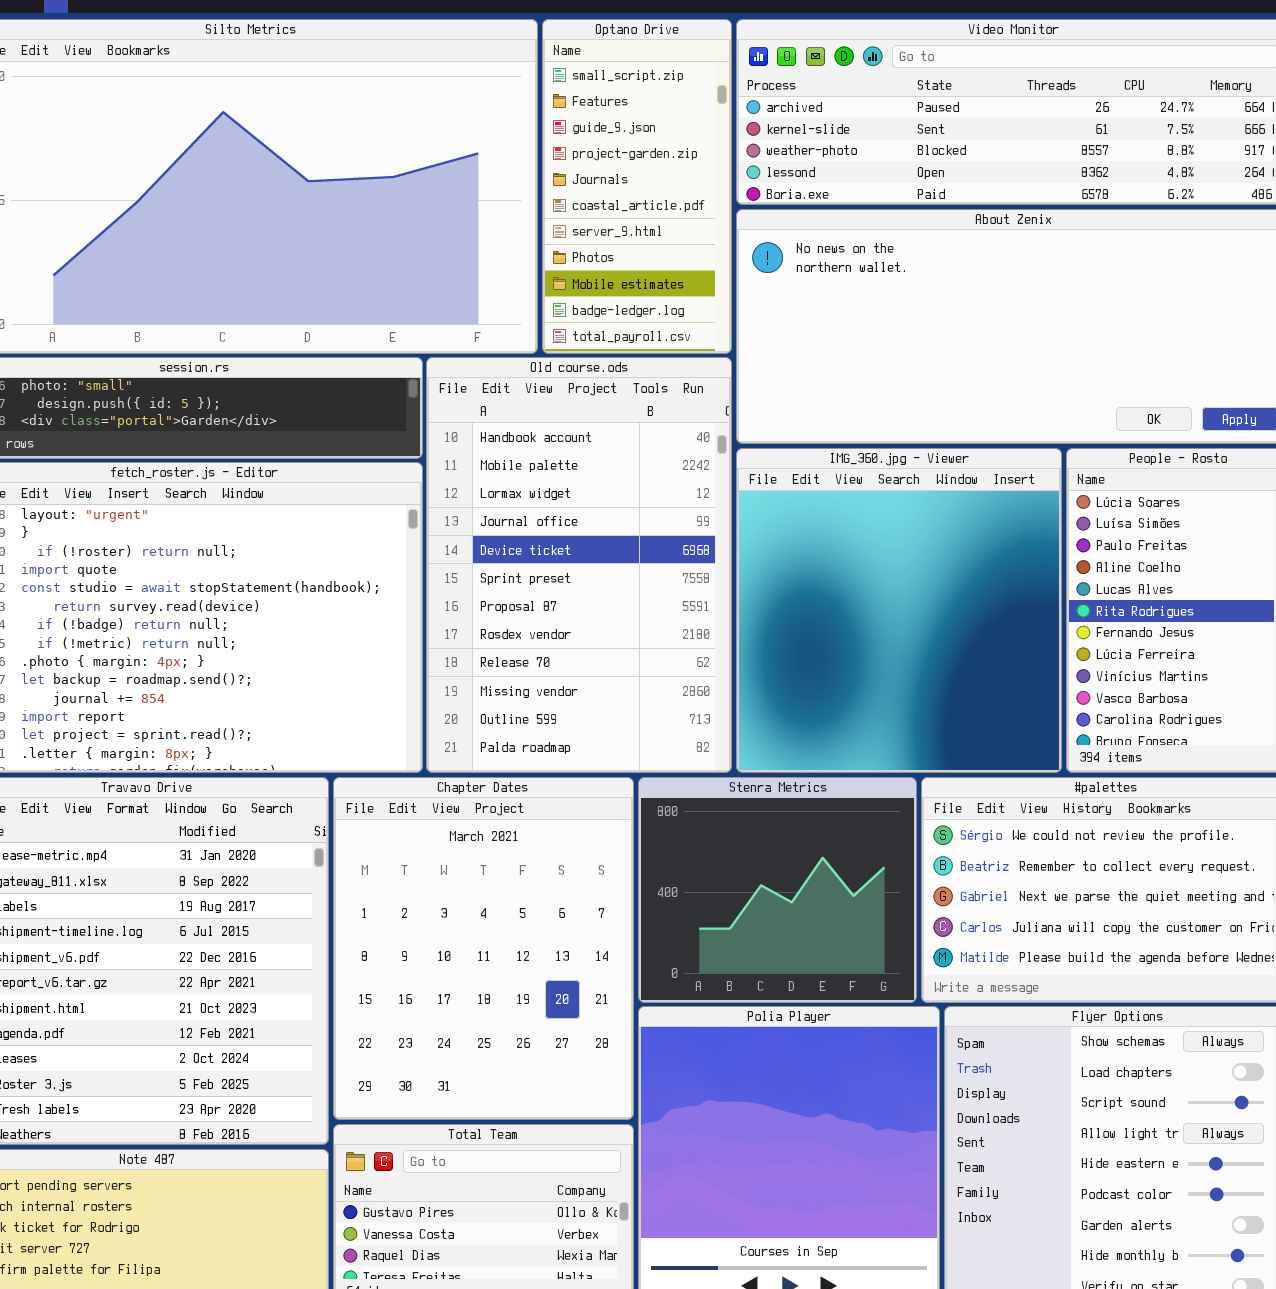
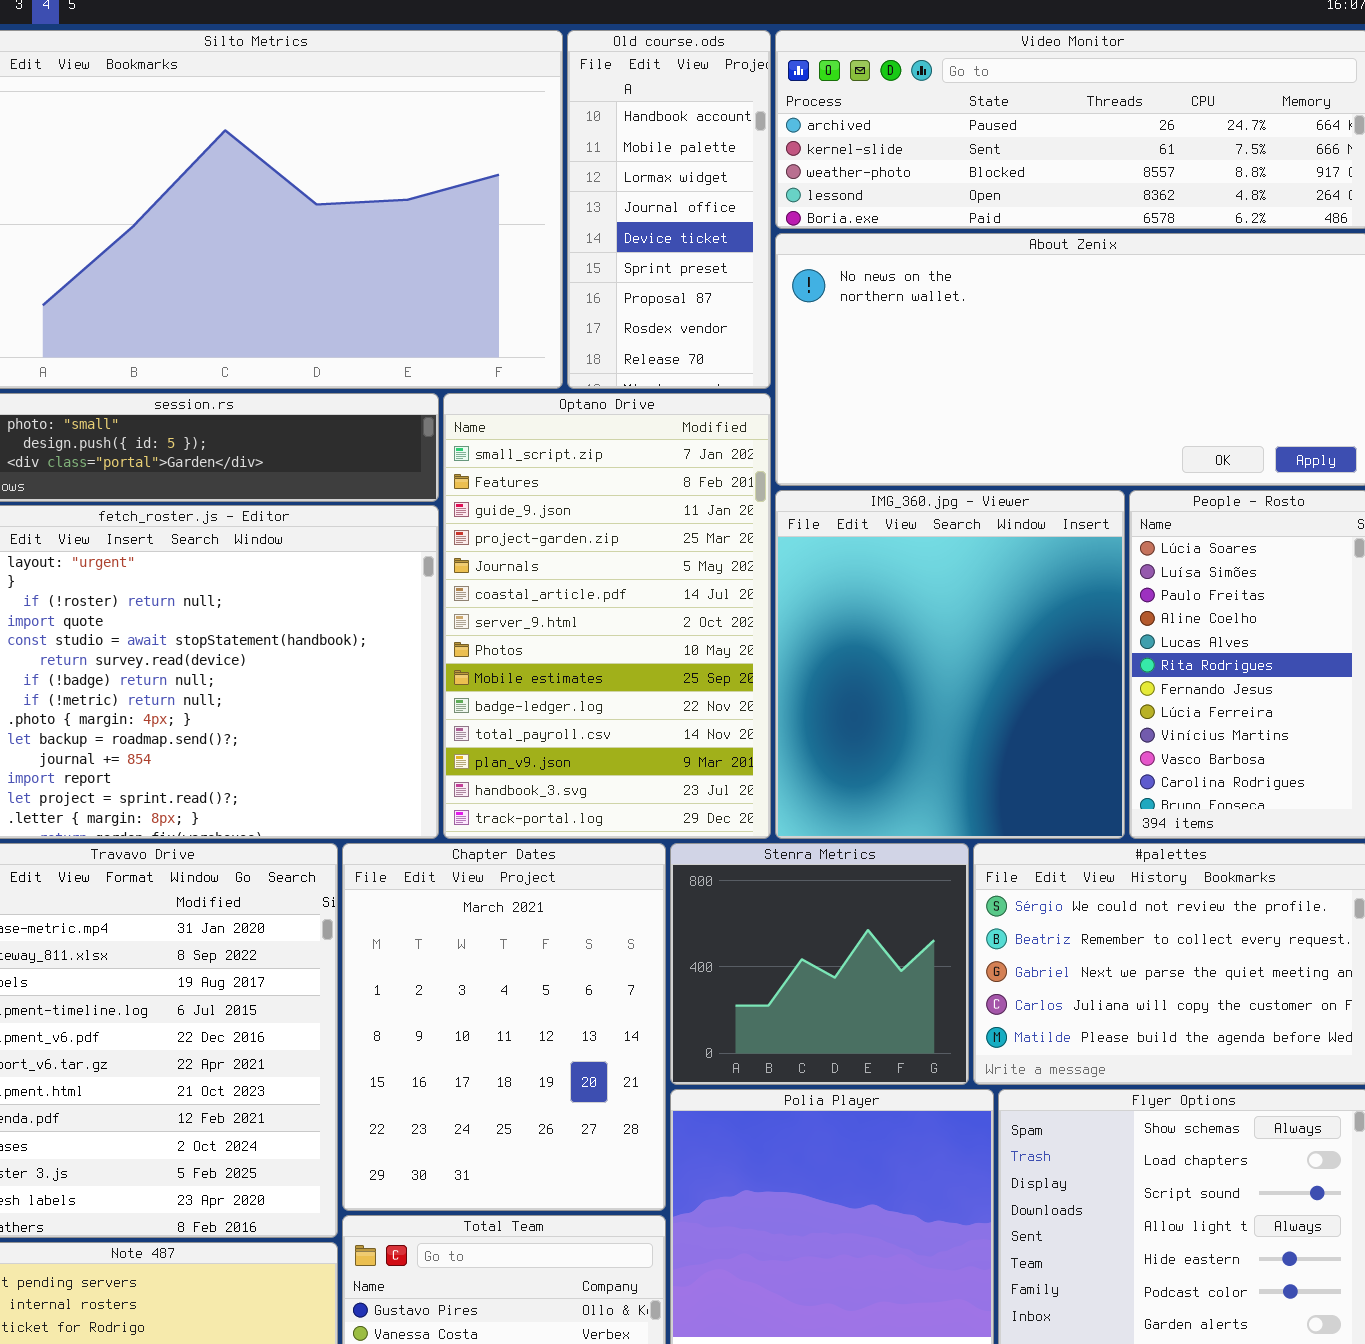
Optano Drive: [542,19,732,354] -> [443,393,771,839], moved, resized
Old course.ods: [426,357,732,773] -> [567,30,771,389], moved, resized

